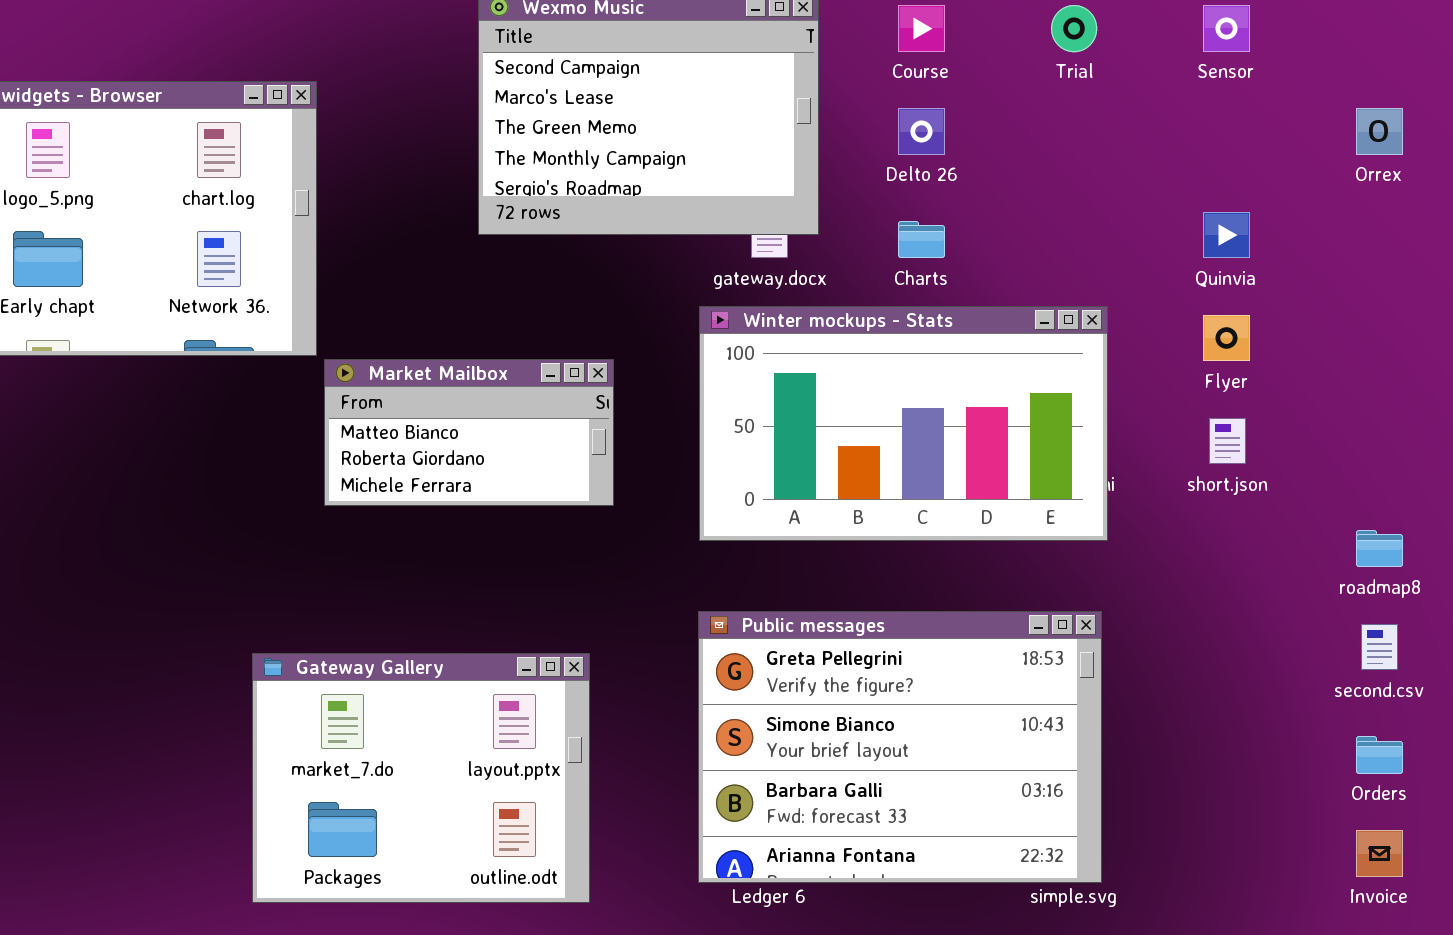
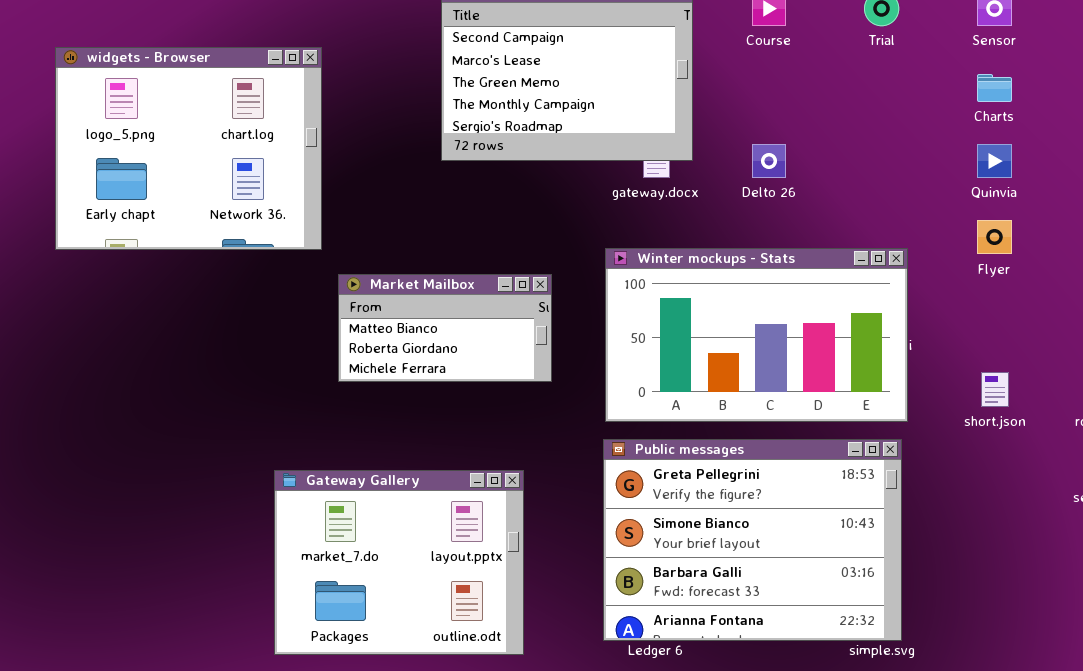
Delto 26: [898,108,945,155] -> [752,144,786,178], moved
Charts: [898,221,945,258] -> [977,74,1012,102], moved
Winter mockups - Stats: [699,306,1108,541] -> [605,248,908,422], moved
Market Mailbox: [324,359,614,506] -> [338,274,552,382], moved
short.json: [1209,418,1246,464] -> [981,372,1009,407], moved

